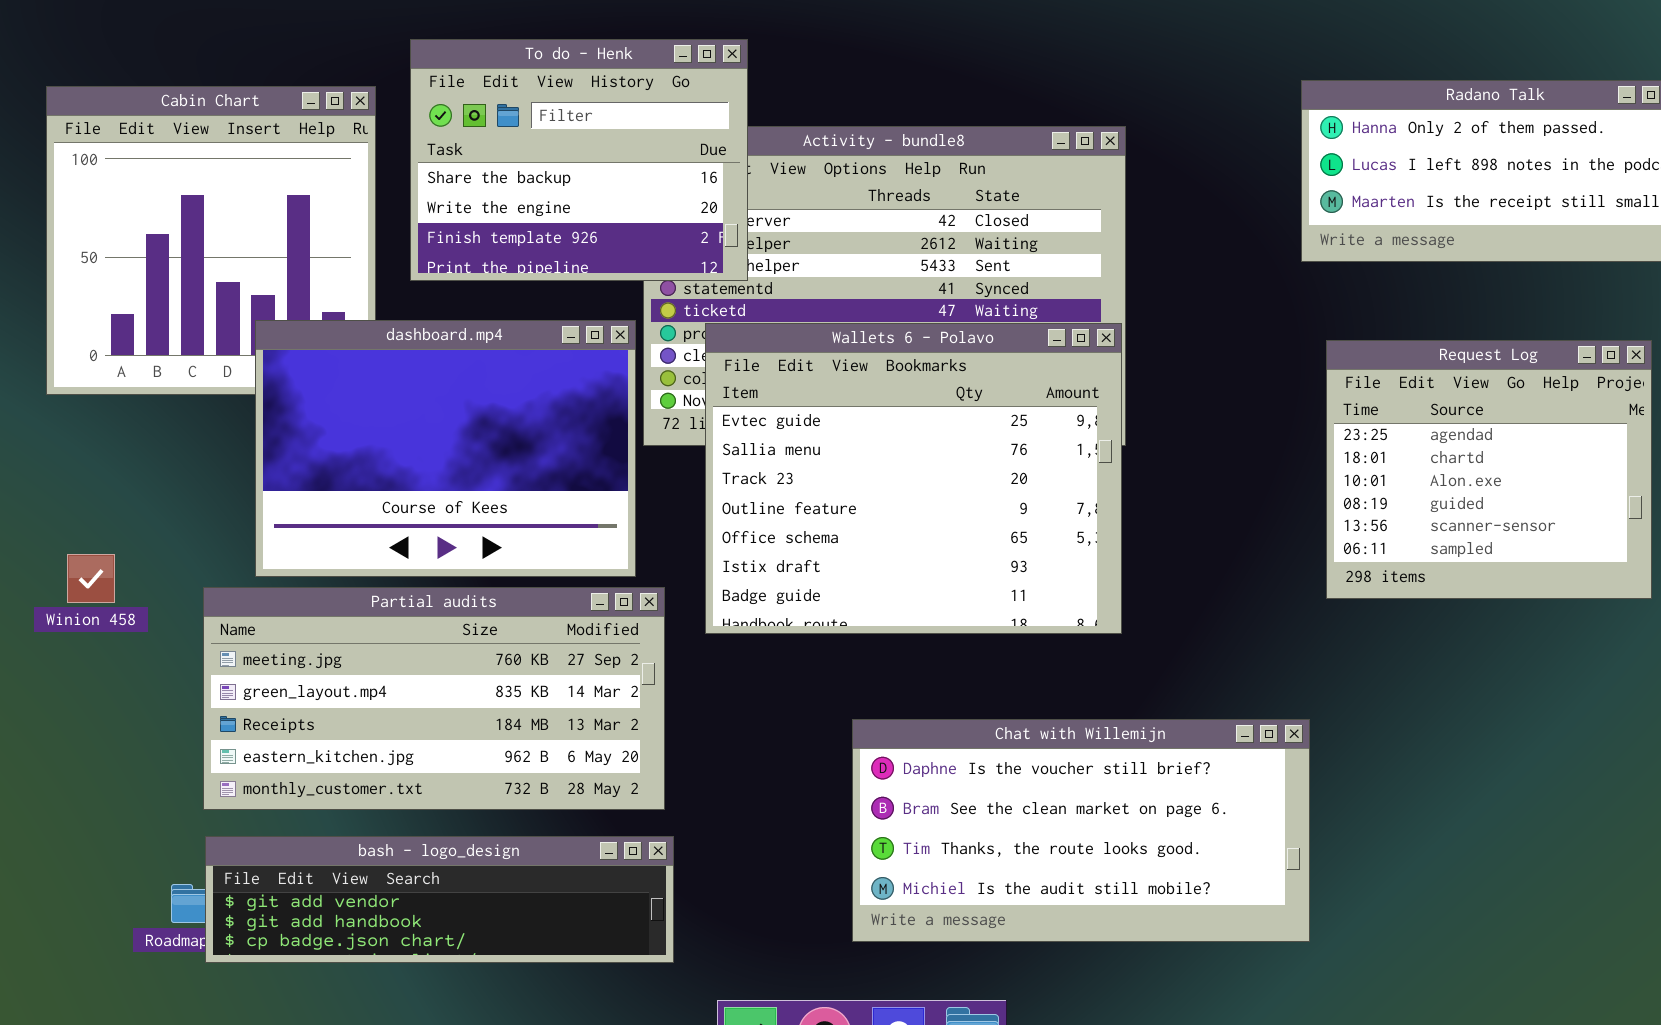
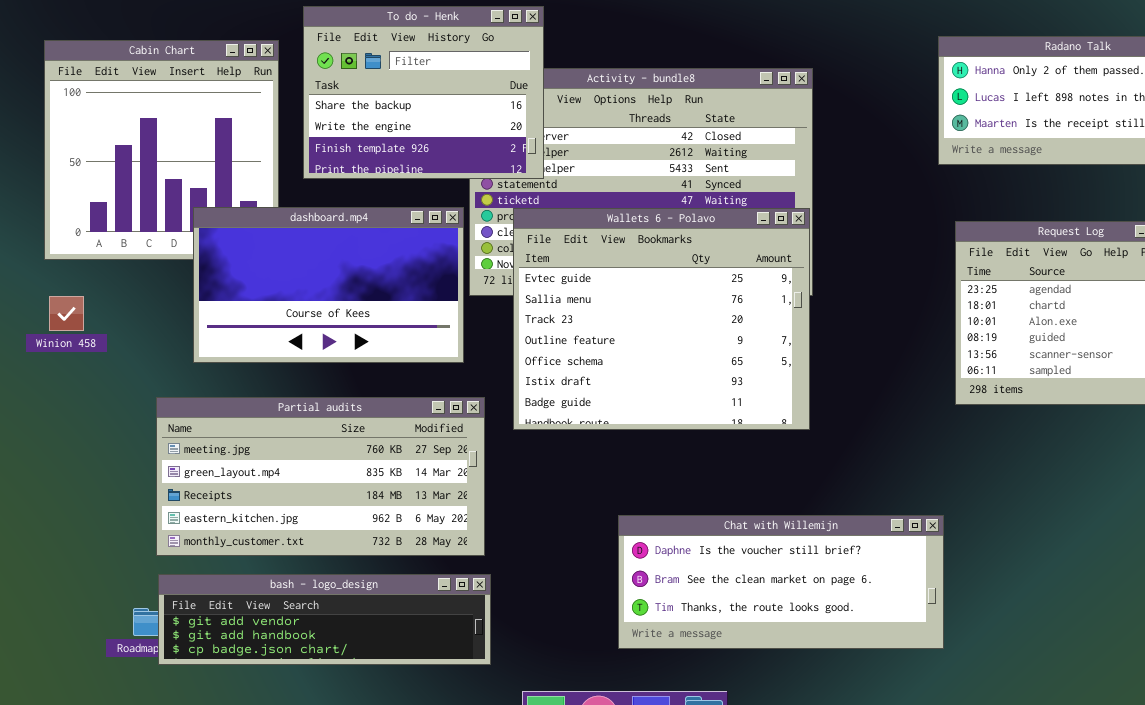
dashboard.mp4: [255,320,636,577] -> [193,207,464,363], resized
Winion 458: [67,554,115,603] -> [49,296,84,331], moved
Chat with Willemijn: [852,719,1310,942] -> [618,515,944,649], resized

